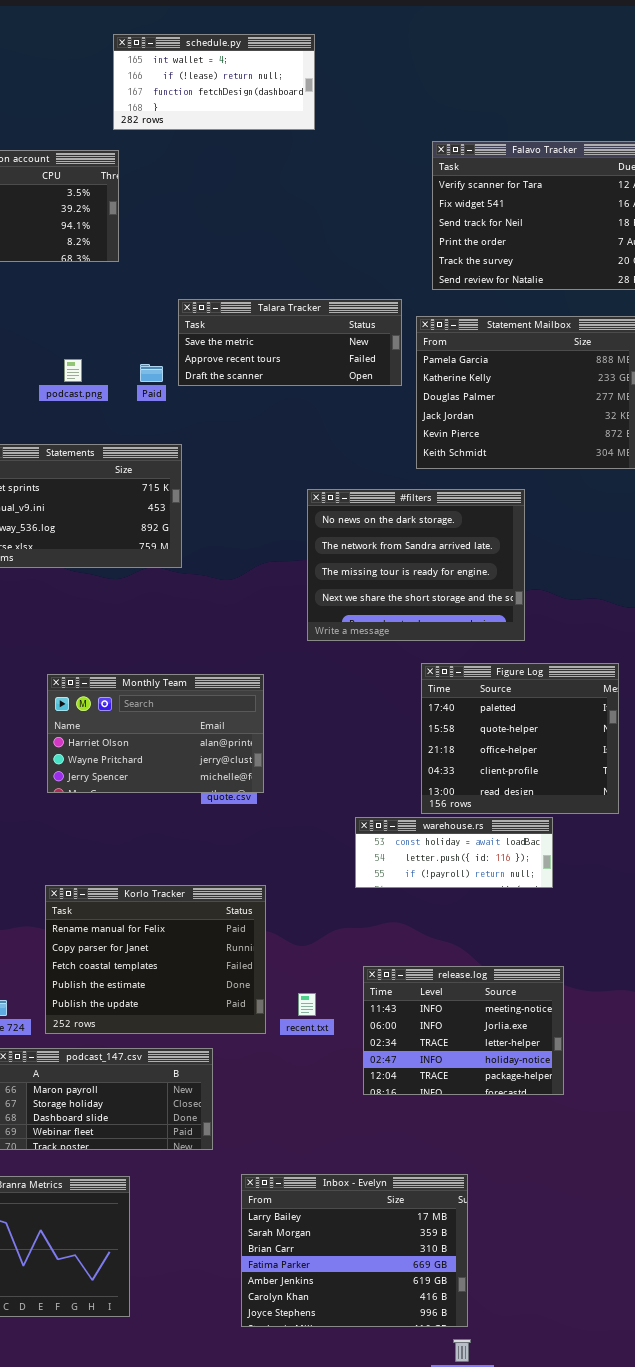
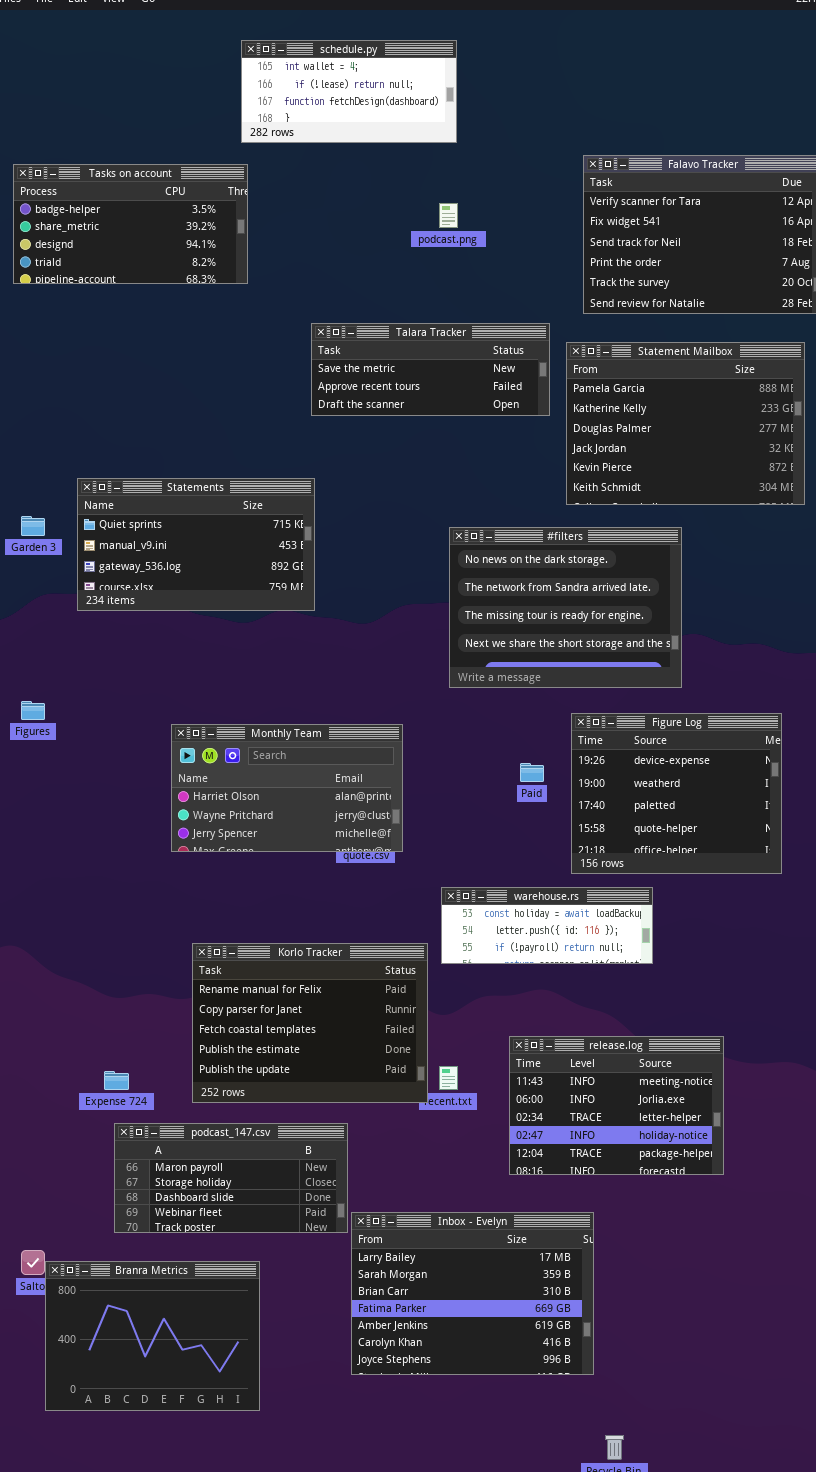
podcast.png: [64,359,82,382] -> [439,203,458,228], moved
Paid: [140,364,163,382] -> [520,763,544,782], moved
Figure Log: [421,663,619,814] -> [571,713,782,874], scrolled up 2 rows
warehouse.rs: [355,817,553,888] -> [441,887,653,964], moved
Korlo Tracker: [45,885,266,1034] -> [192,943,428,1103], moved
Inbox - Evelyn: [241,1174,468,1327] -> [351,1212,594,1375], moved

